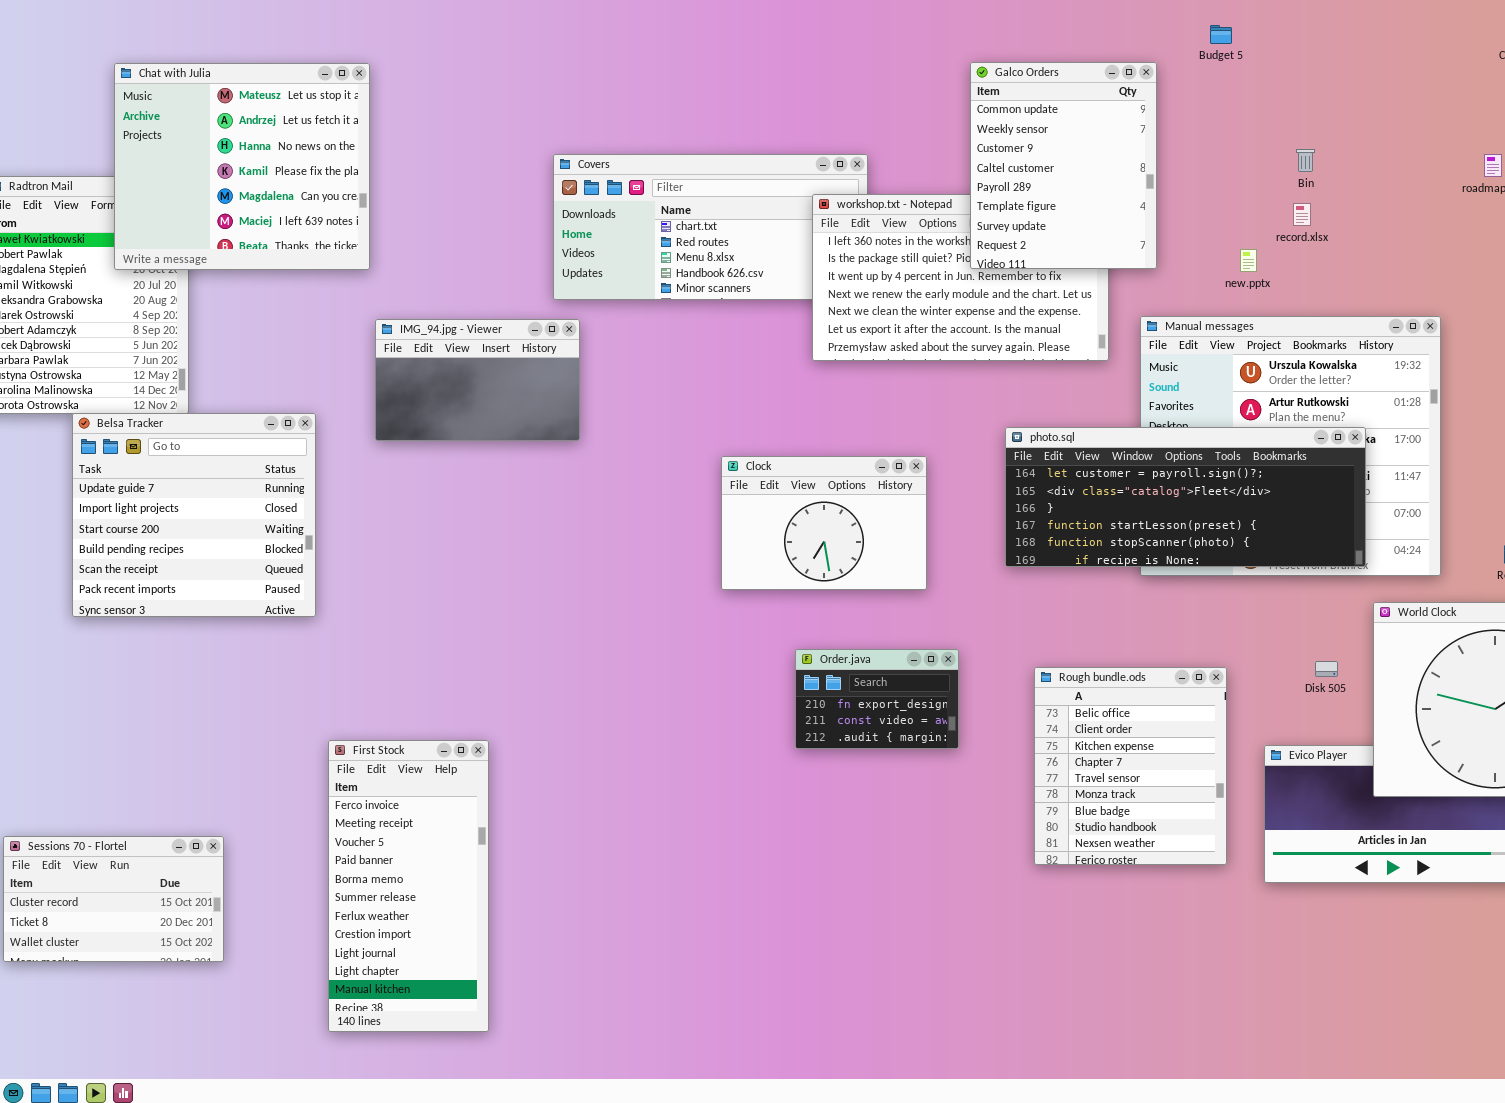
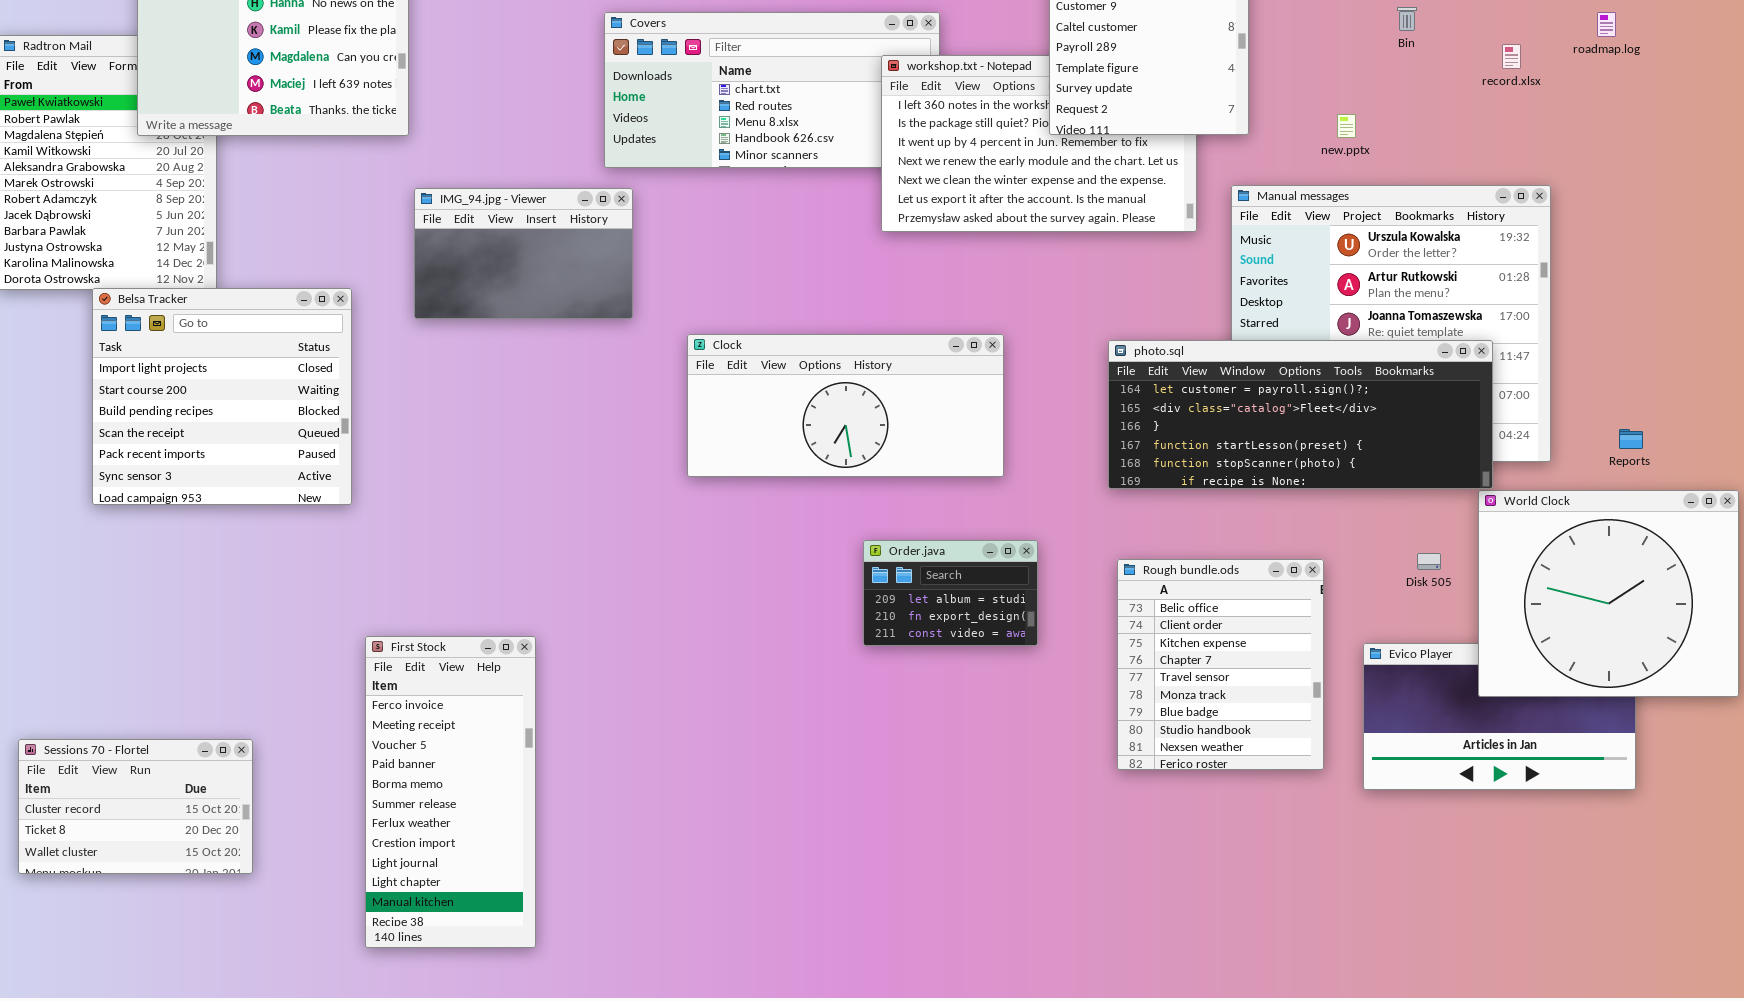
record.xlsx: [1293,203,1311,226] -> [1502,44,1521,69], moved
Belsa Tracker: [72,413,316,617] -> [92,288,352,505], scrolled down 1 row
photo.sql: [1005,427,1366,567] -> [1108,340,1493,489], moved
Clock: [721,456,927,590] -> [687,334,1004,477], resized
Order.java: [795,649,959,749] -> [863,540,1038,646], scrolled up 1 row

